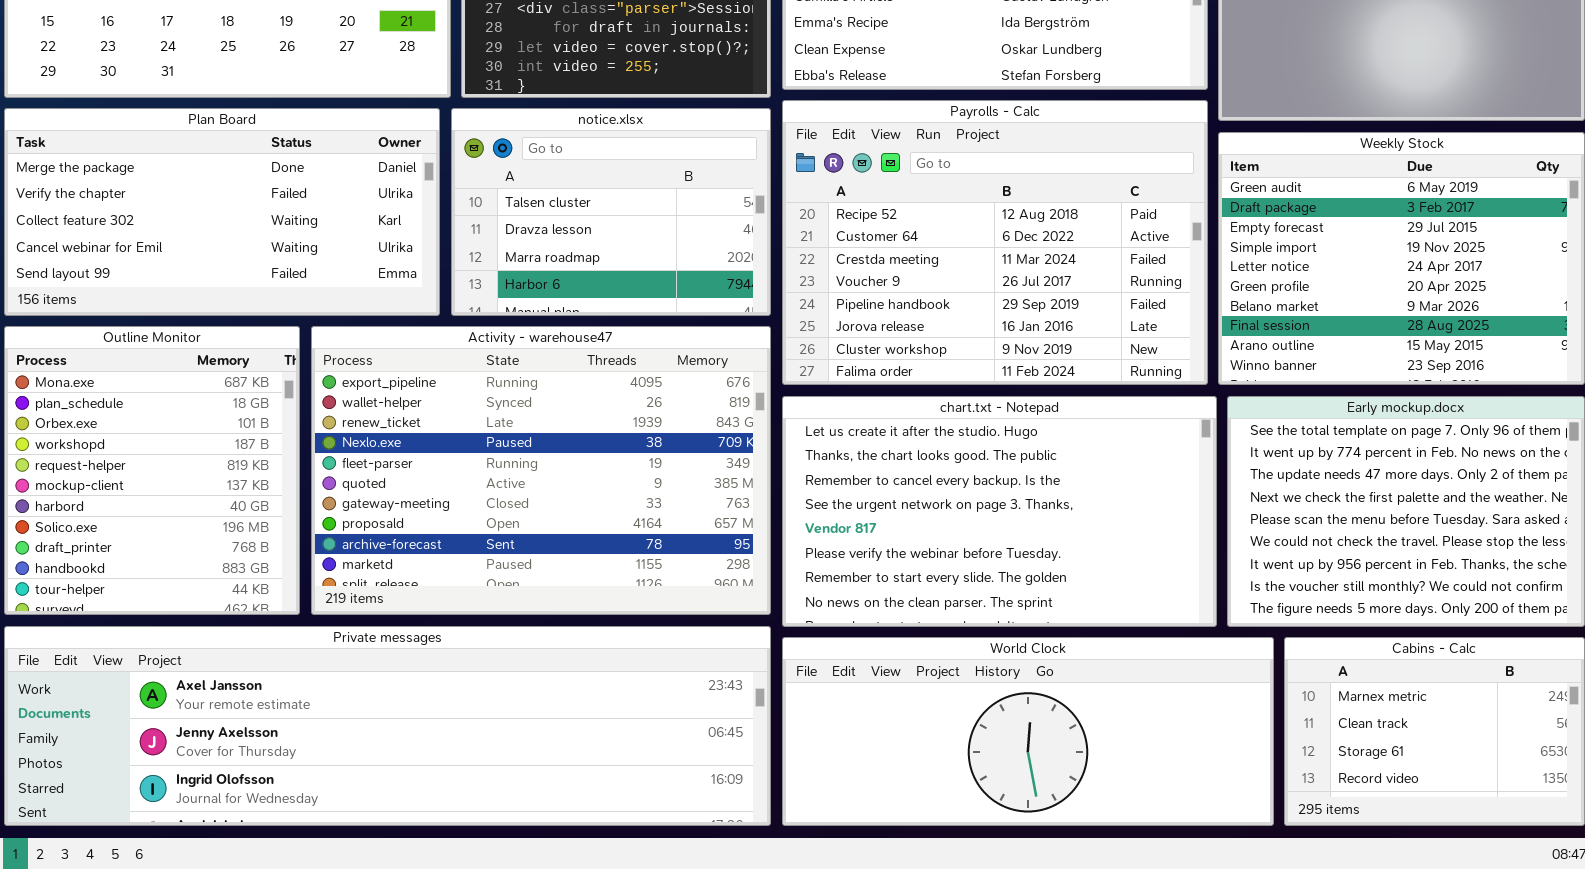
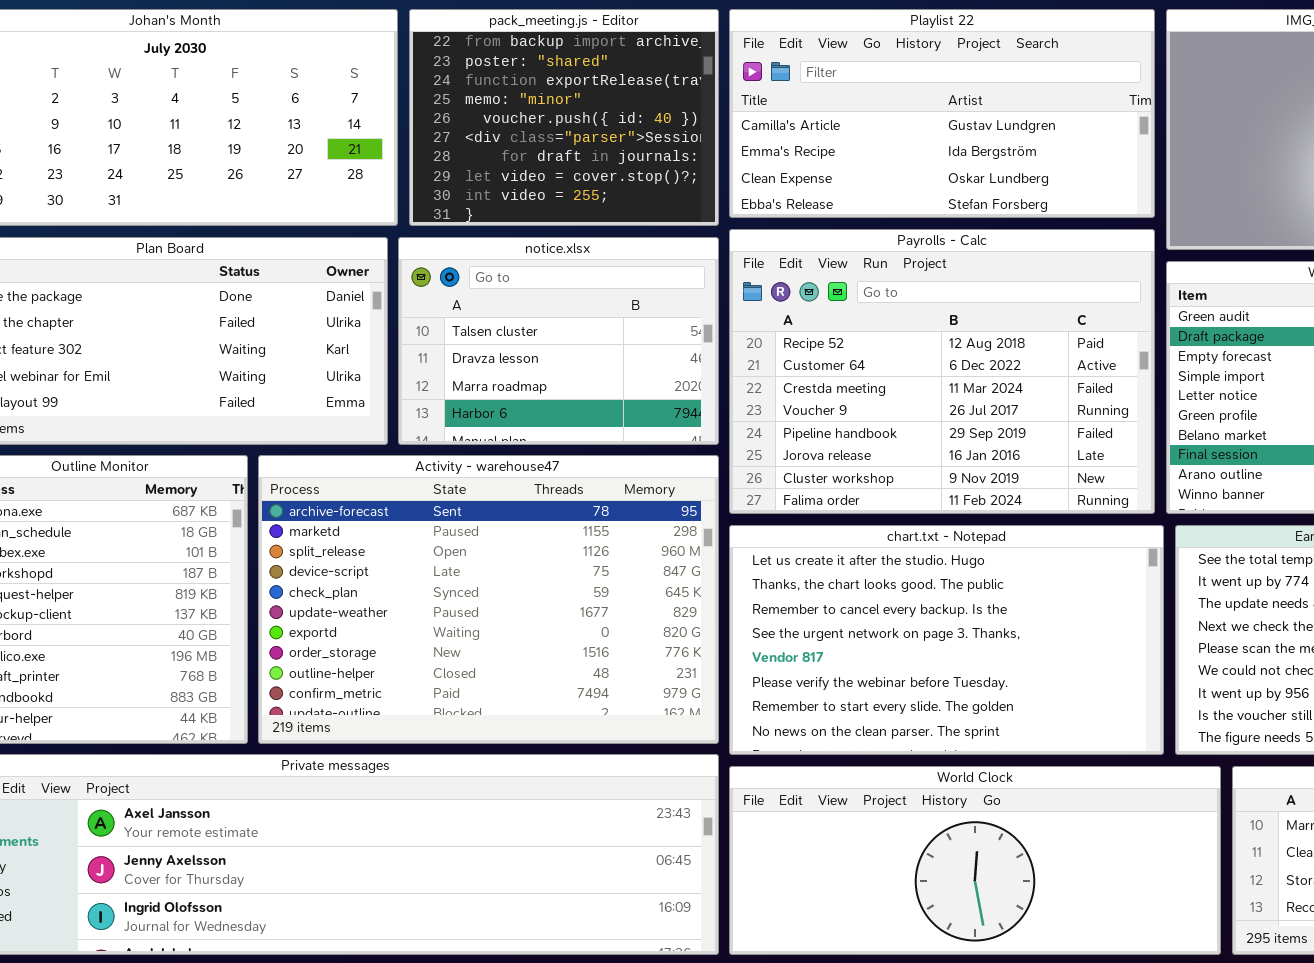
Activity - warehouse47: [311,326,771,615] -> [258,455,719,744], scrolled down 8 rows

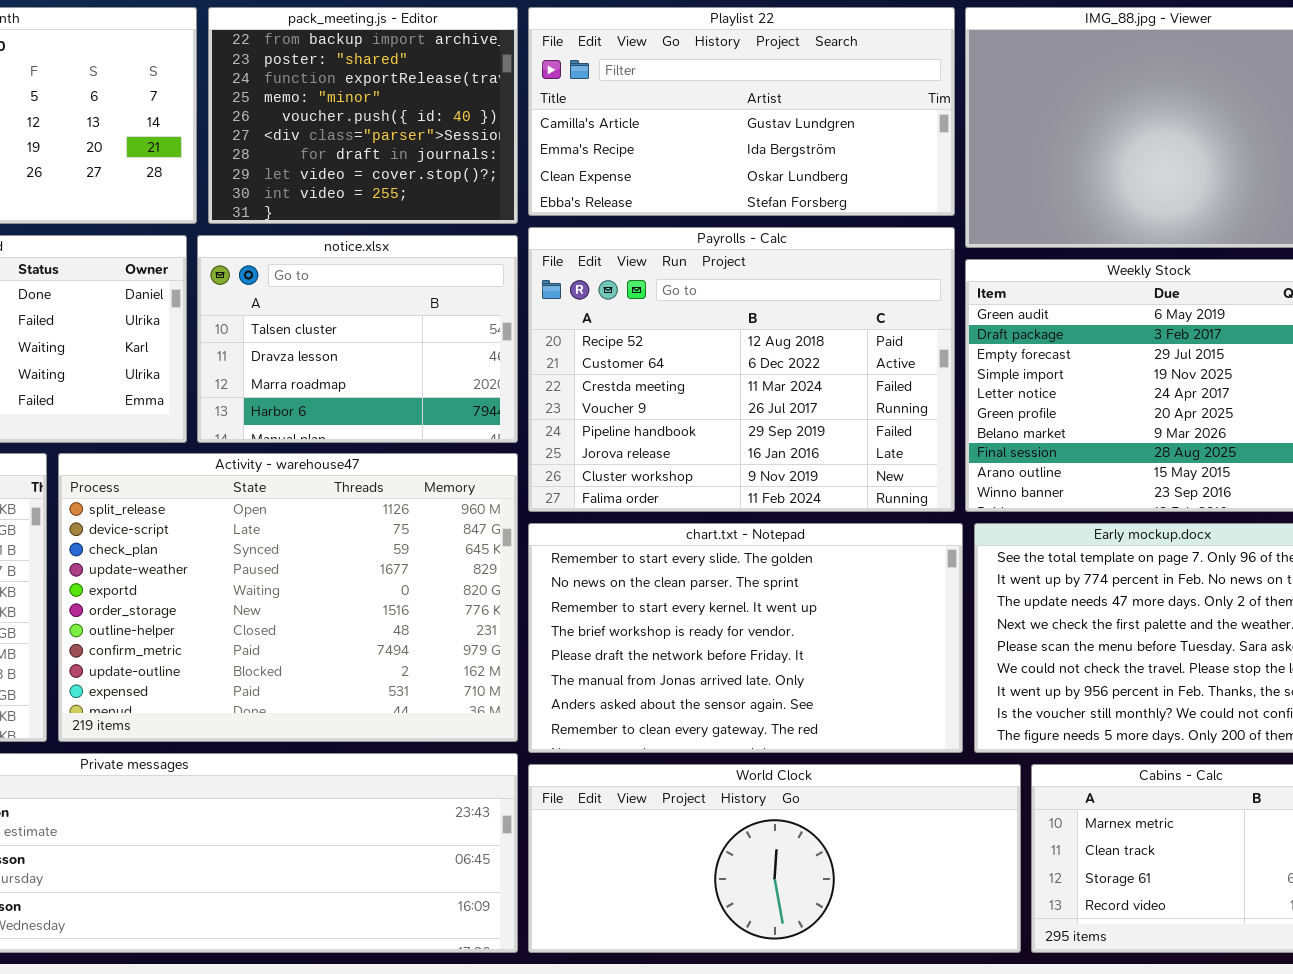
Activity - warehouse47: [258,455,719,744] -> [58,453,518,742], scrolled down 2 rows
chart.txt - Notepad: [729,525,1164,755] -> [528,523,963,753], scrolled down 6 rows

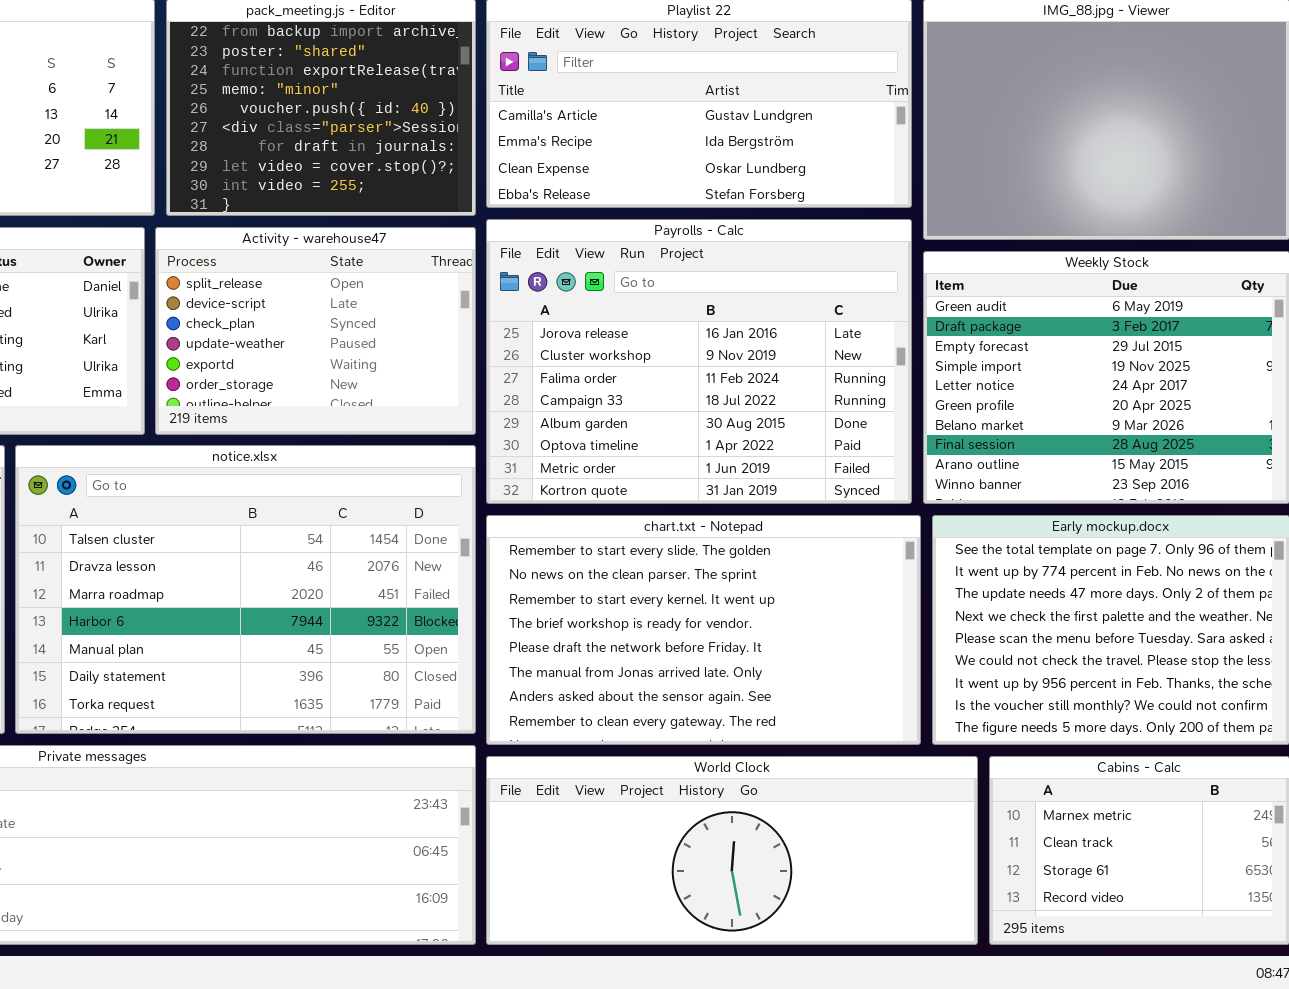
Payrolls - Calc: [528,227,955,512] -> [486,219,912,504], scrolled down 5 rows
notice.xlsx: [197,235,518,443] -> [15,445,476,734], moved, resized
Activity - warehouse47: [58,453,518,742] -> [155,227,476,435], moved, resized

